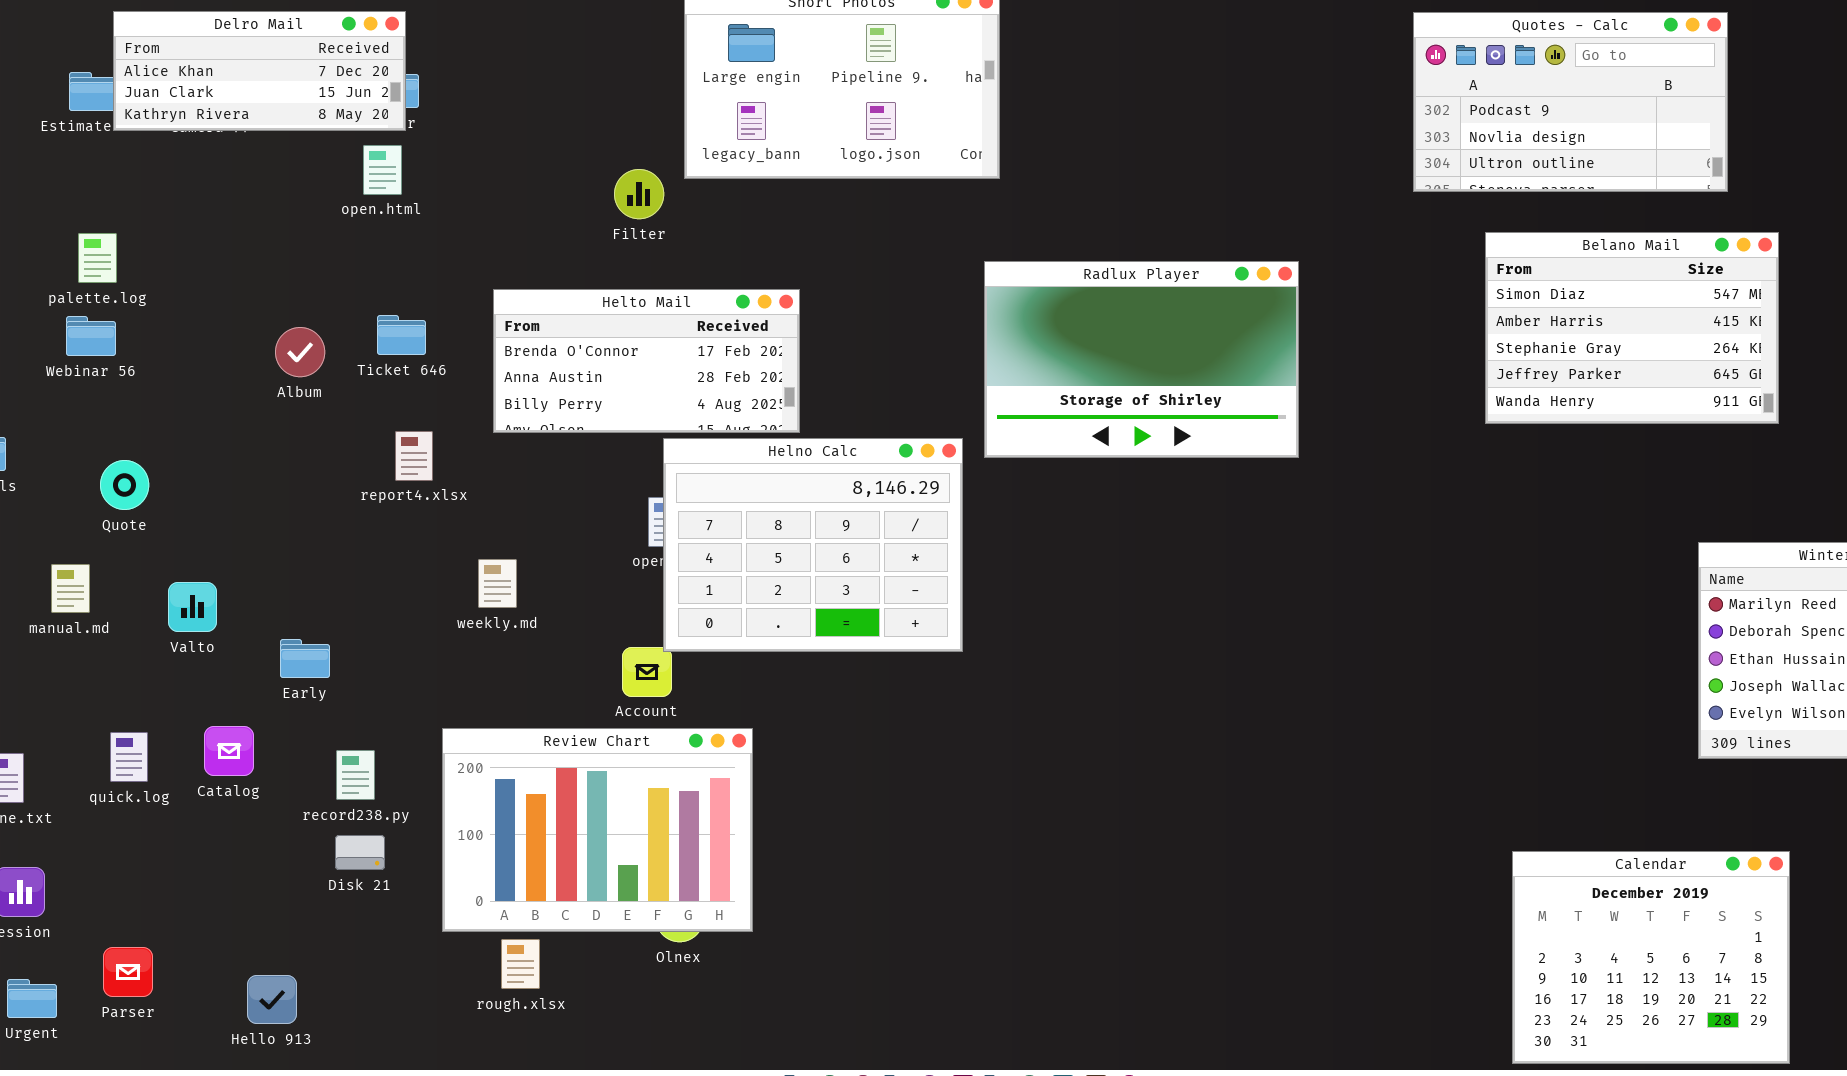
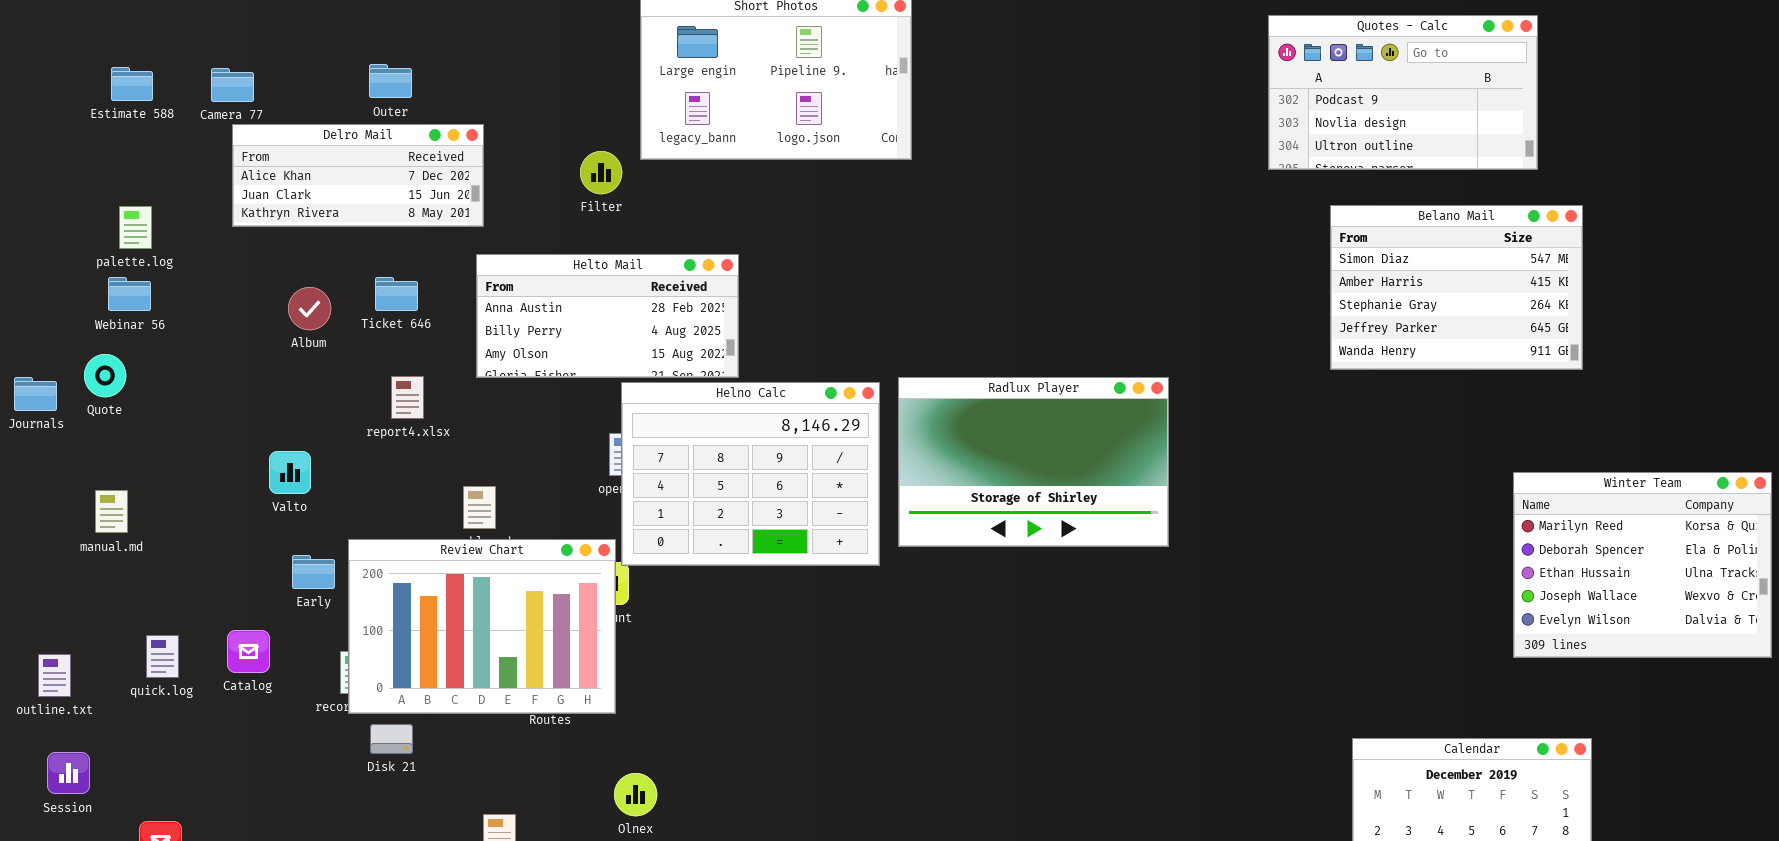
Delro Mail: [113,11,406,131] -> [232,124,484,227], moved
Radlux Player: [984,261,1299,458] -> [898,377,1169,547], moved
Helto Mail: [493,289,800,433] -> [476,254,739,378], scrolled down 1 row
Quote: [100,460,149,510] -> [84,354,126,397], moved
Valto: [168,582,217,632] -> [269,451,311,494], moved
Review Chart: [442,728,753,932] -> [348,539,616,714], moved
Disk 21: [335,835,385,870] -> [370,724,413,754], moved

